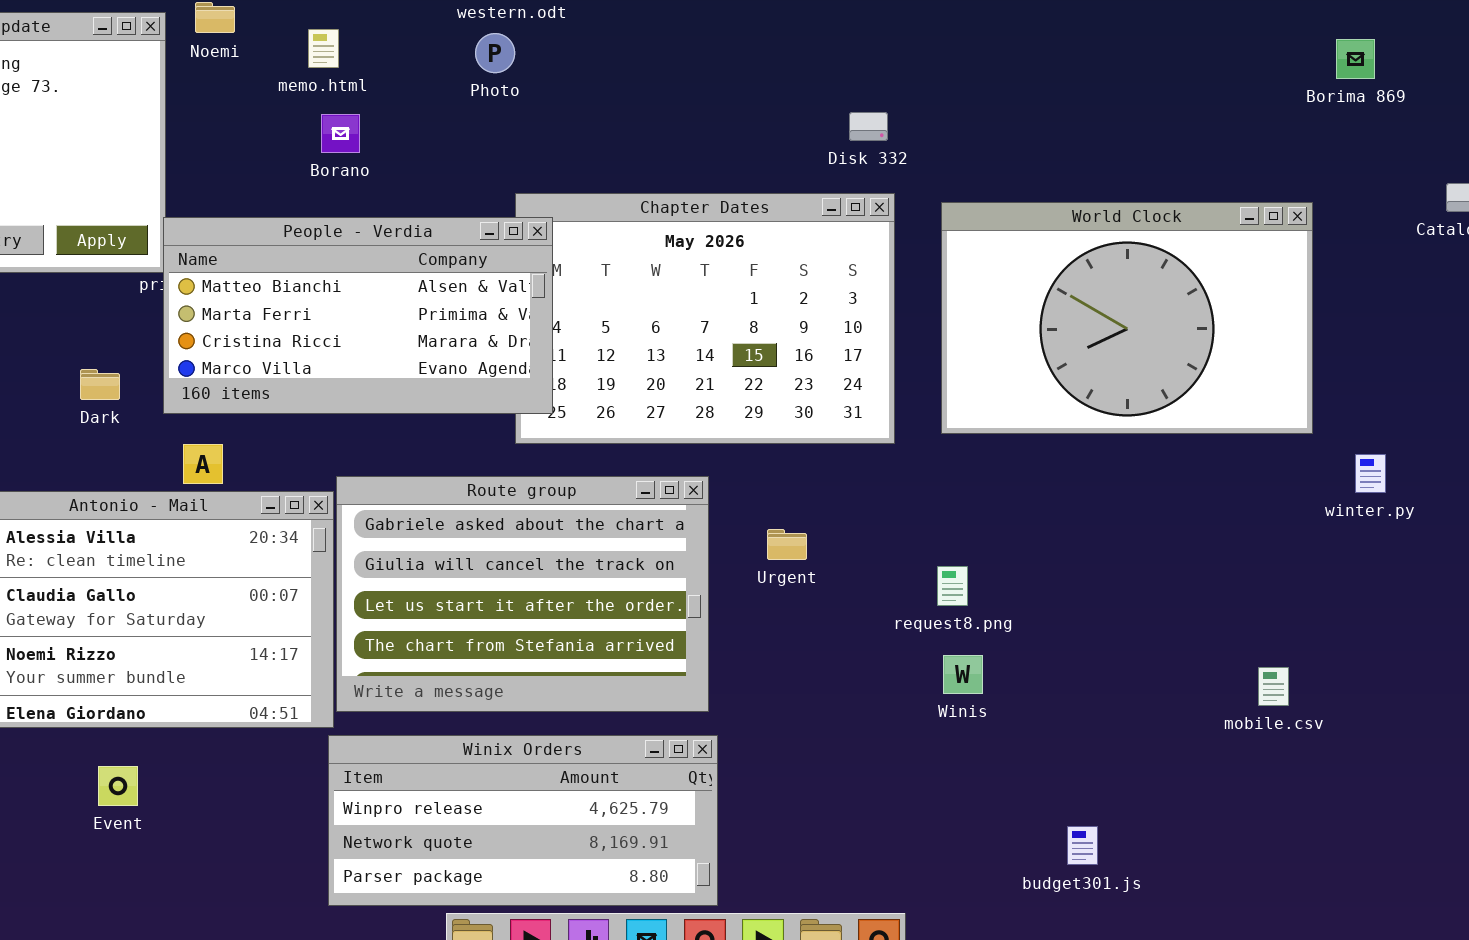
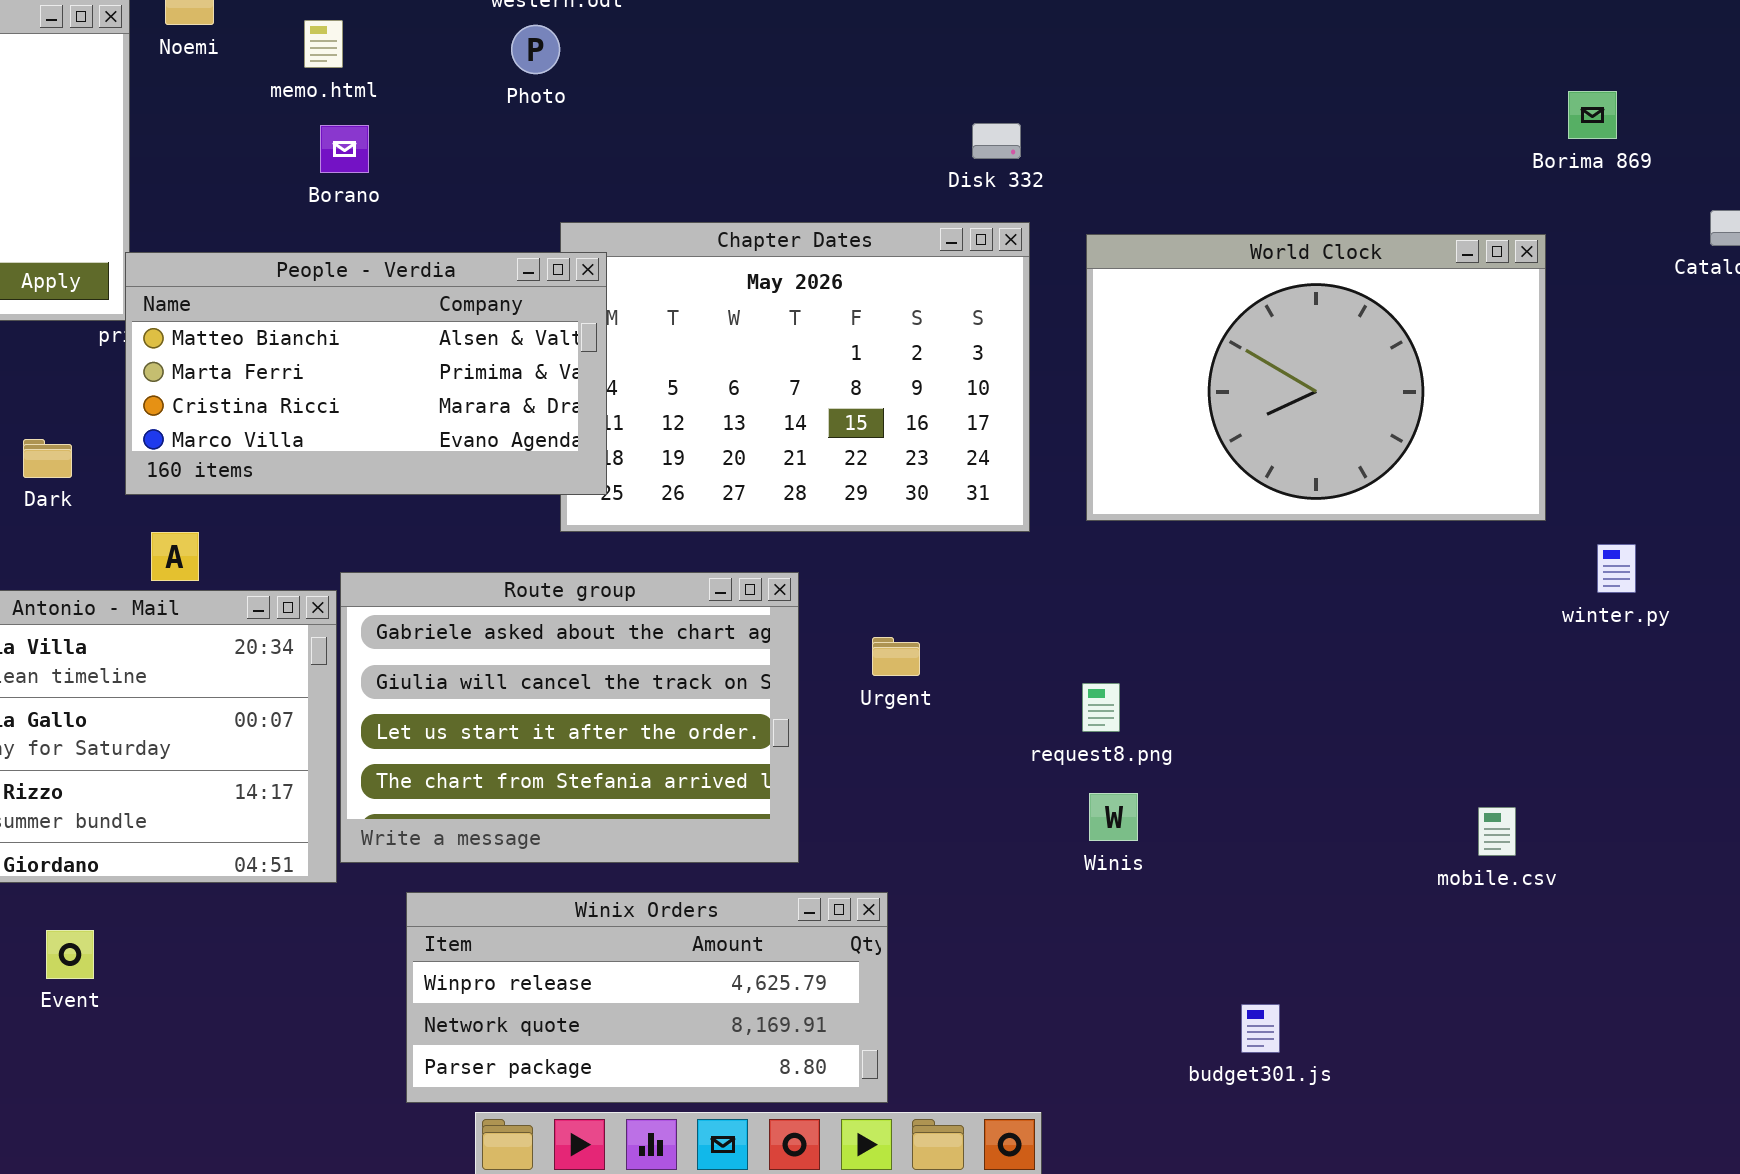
Borima 869: [1336,39,1375,79] -> [1568,91,1617,139], moved
Winix Orders: [328,735,718,906] -> [406,892,888,1103], moved

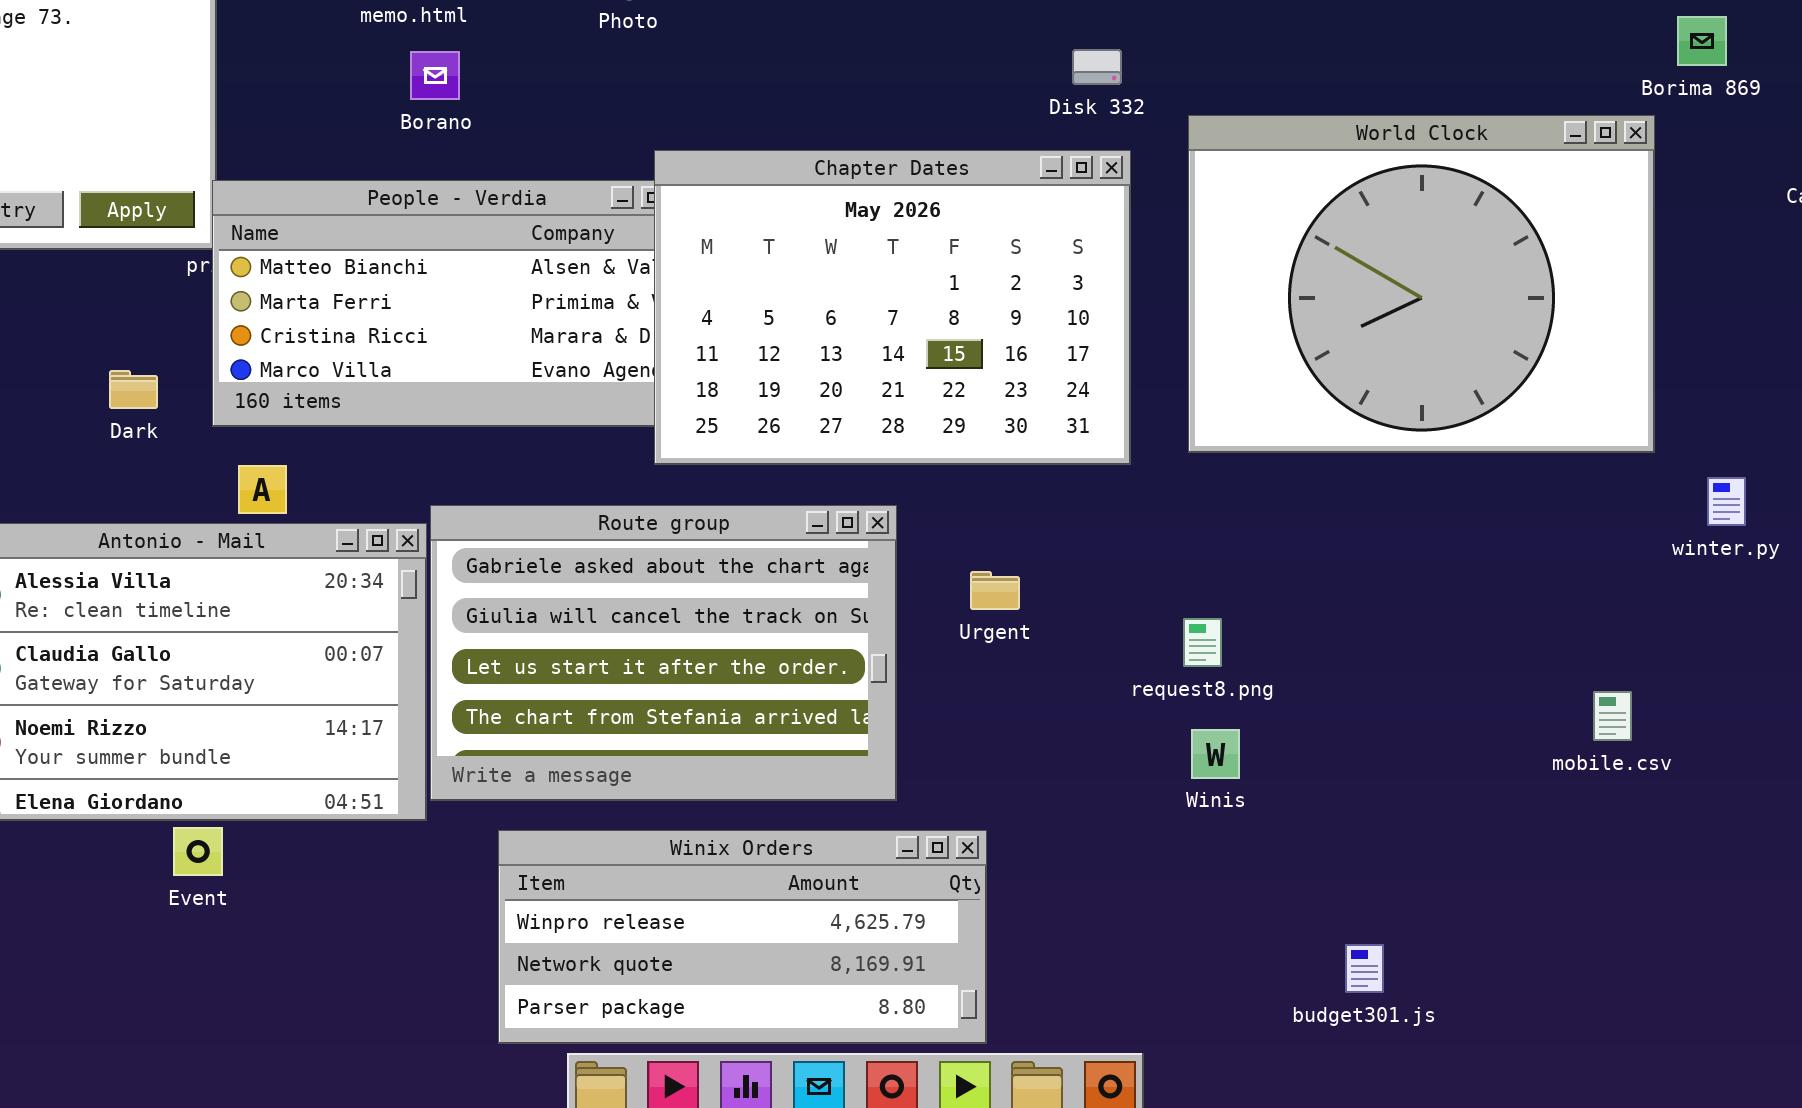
Chapter Dates: [560,222,1030,532] -> [654,150,1131,465], raised
World Clock: [1086,234,1546,521] -> [1188,115,1655,453], resized
mobile.csv: [1478,807,1516,856] -> [1593,691,1632,741], moved
Event: [46,930,94,979] -> [173,827,223,876], moved

